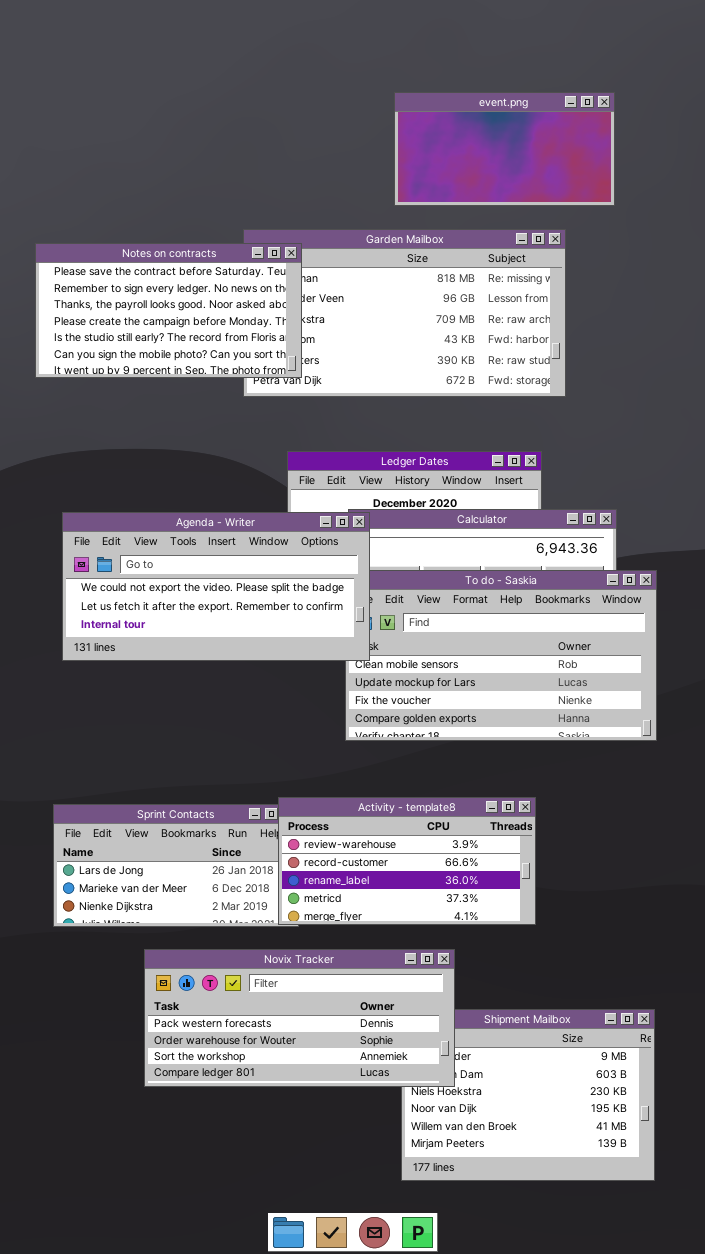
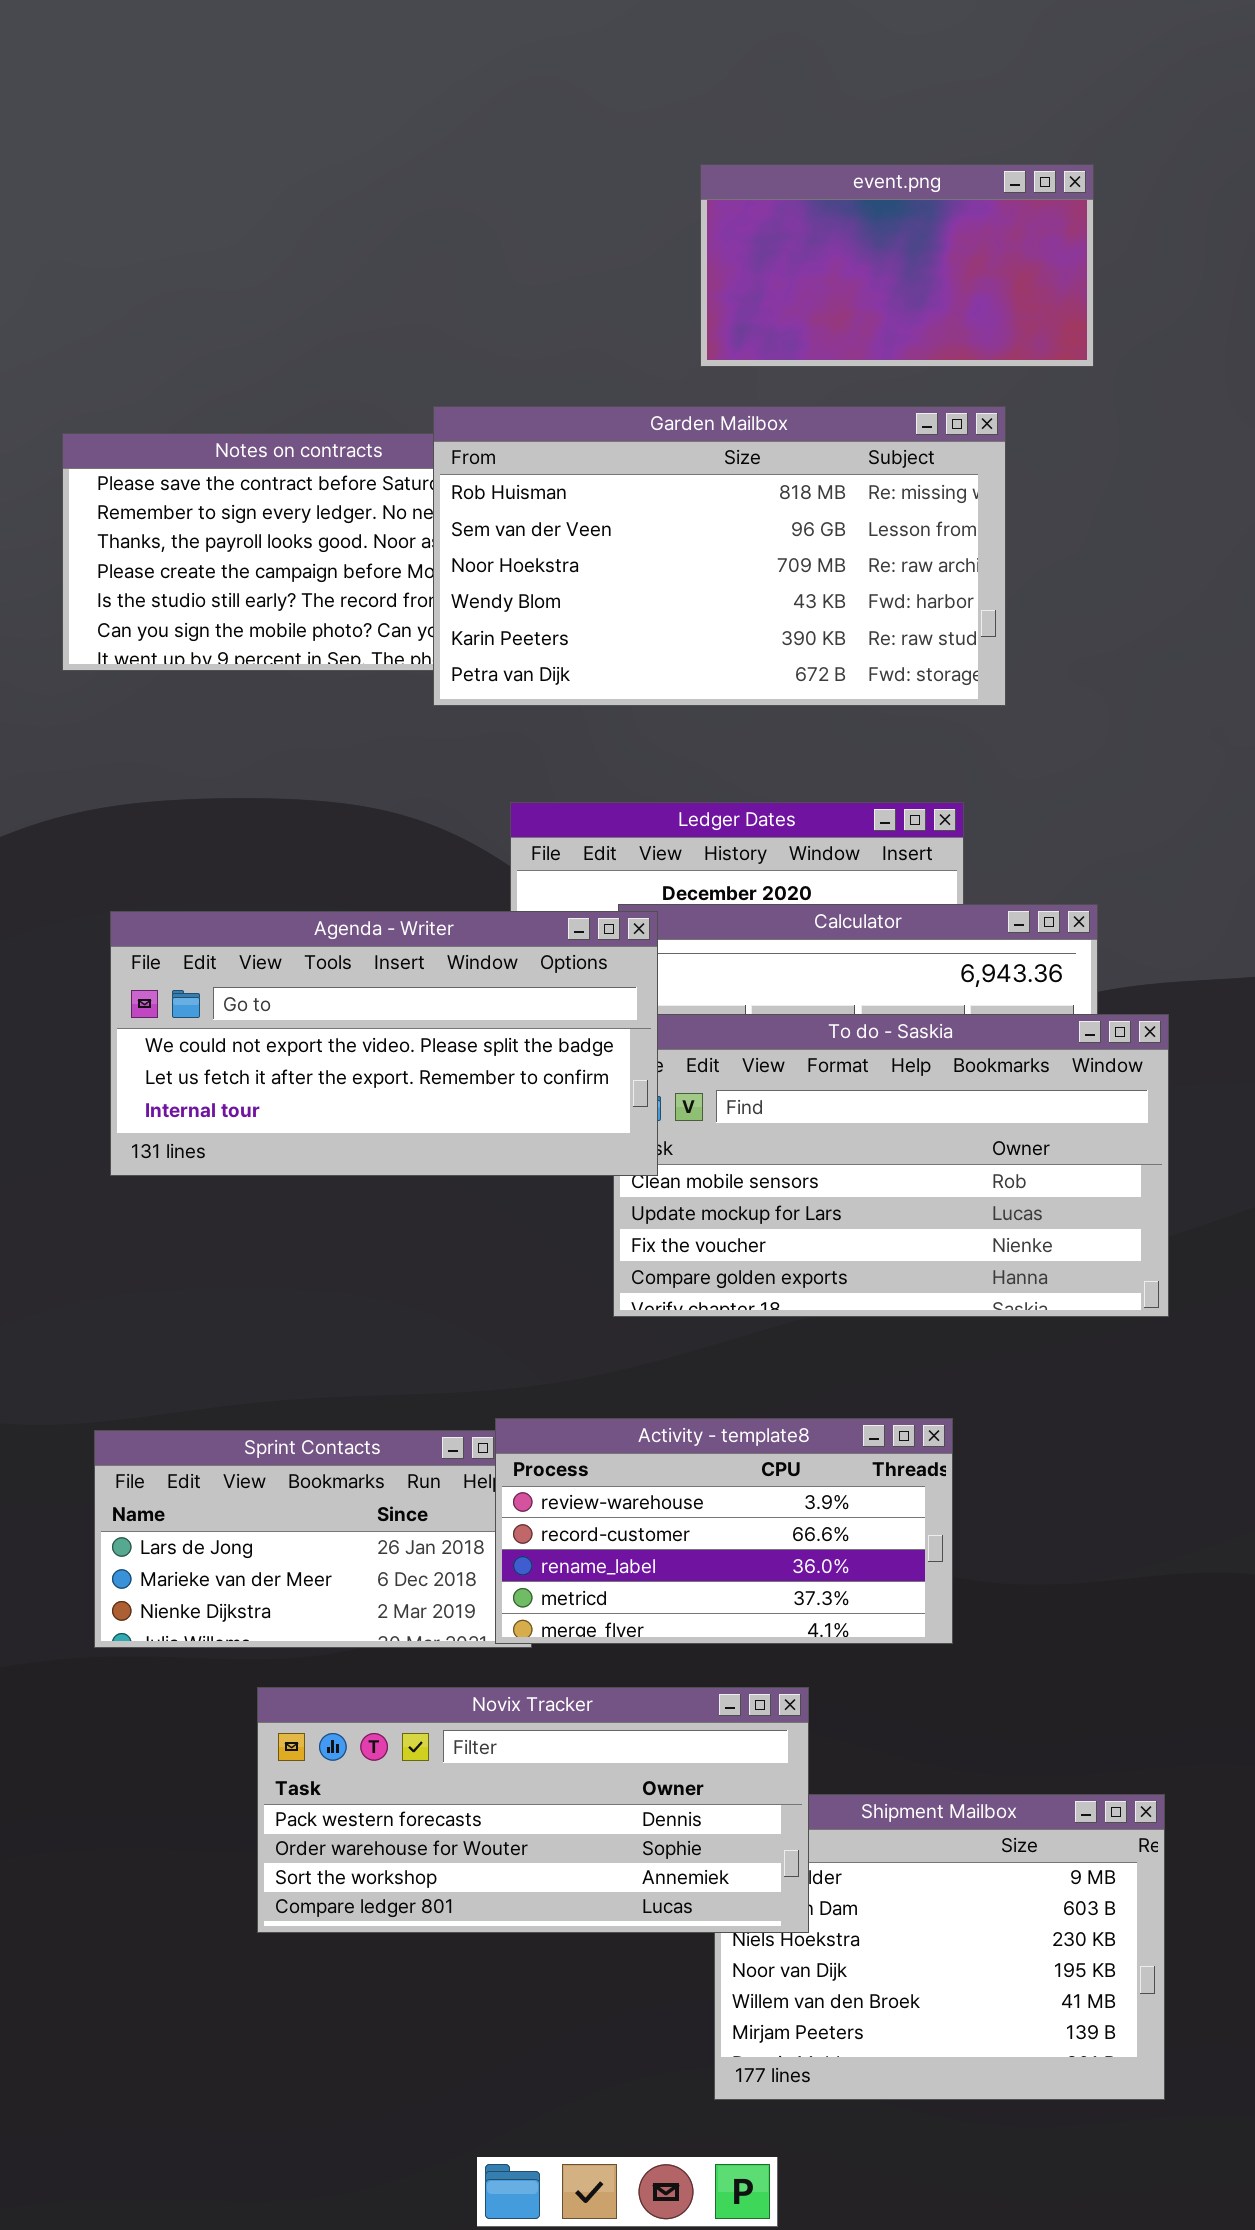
Garden Mailbox: [243,229,566,397] -> [433,406,1006,706], raised

